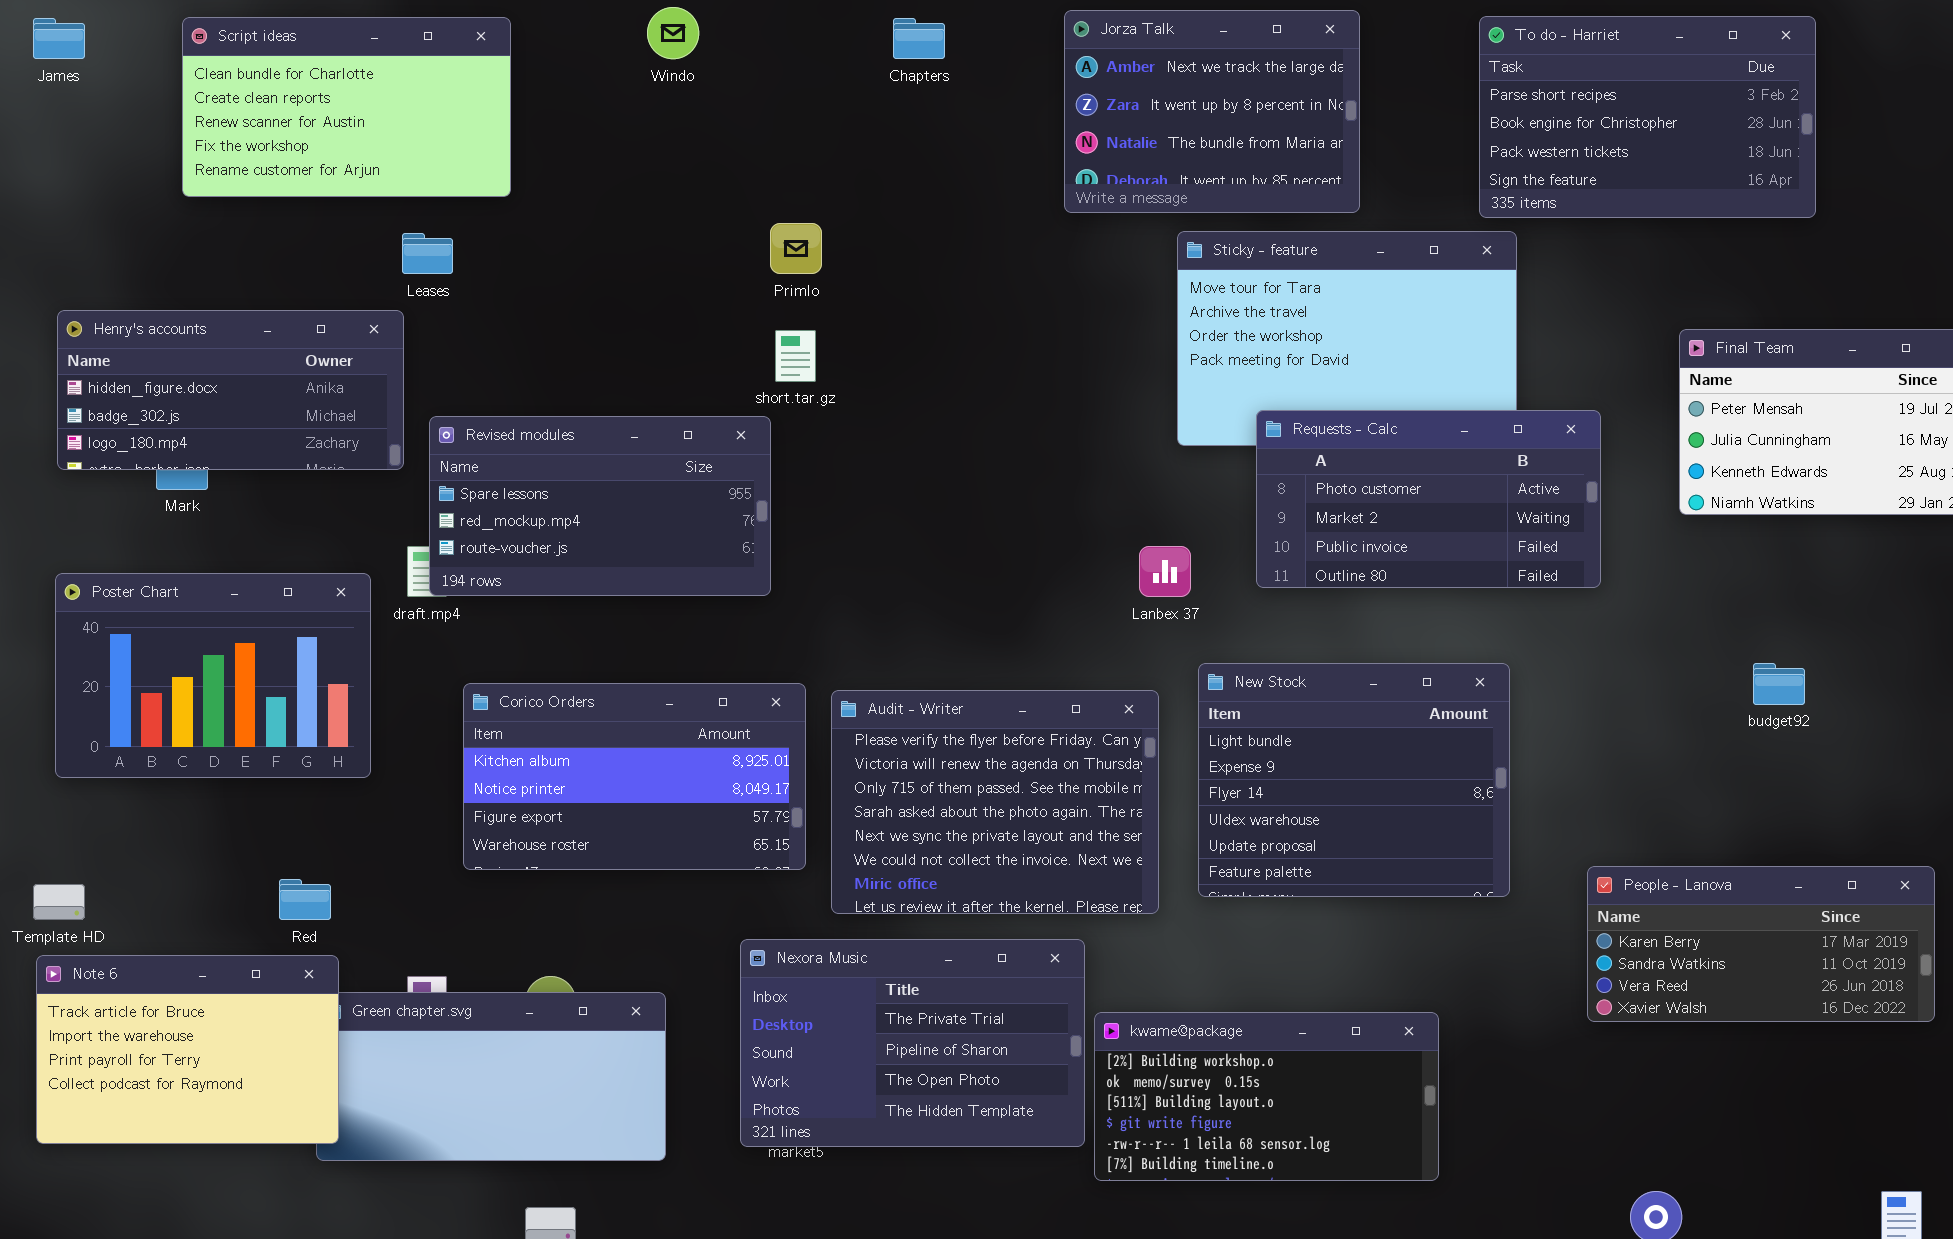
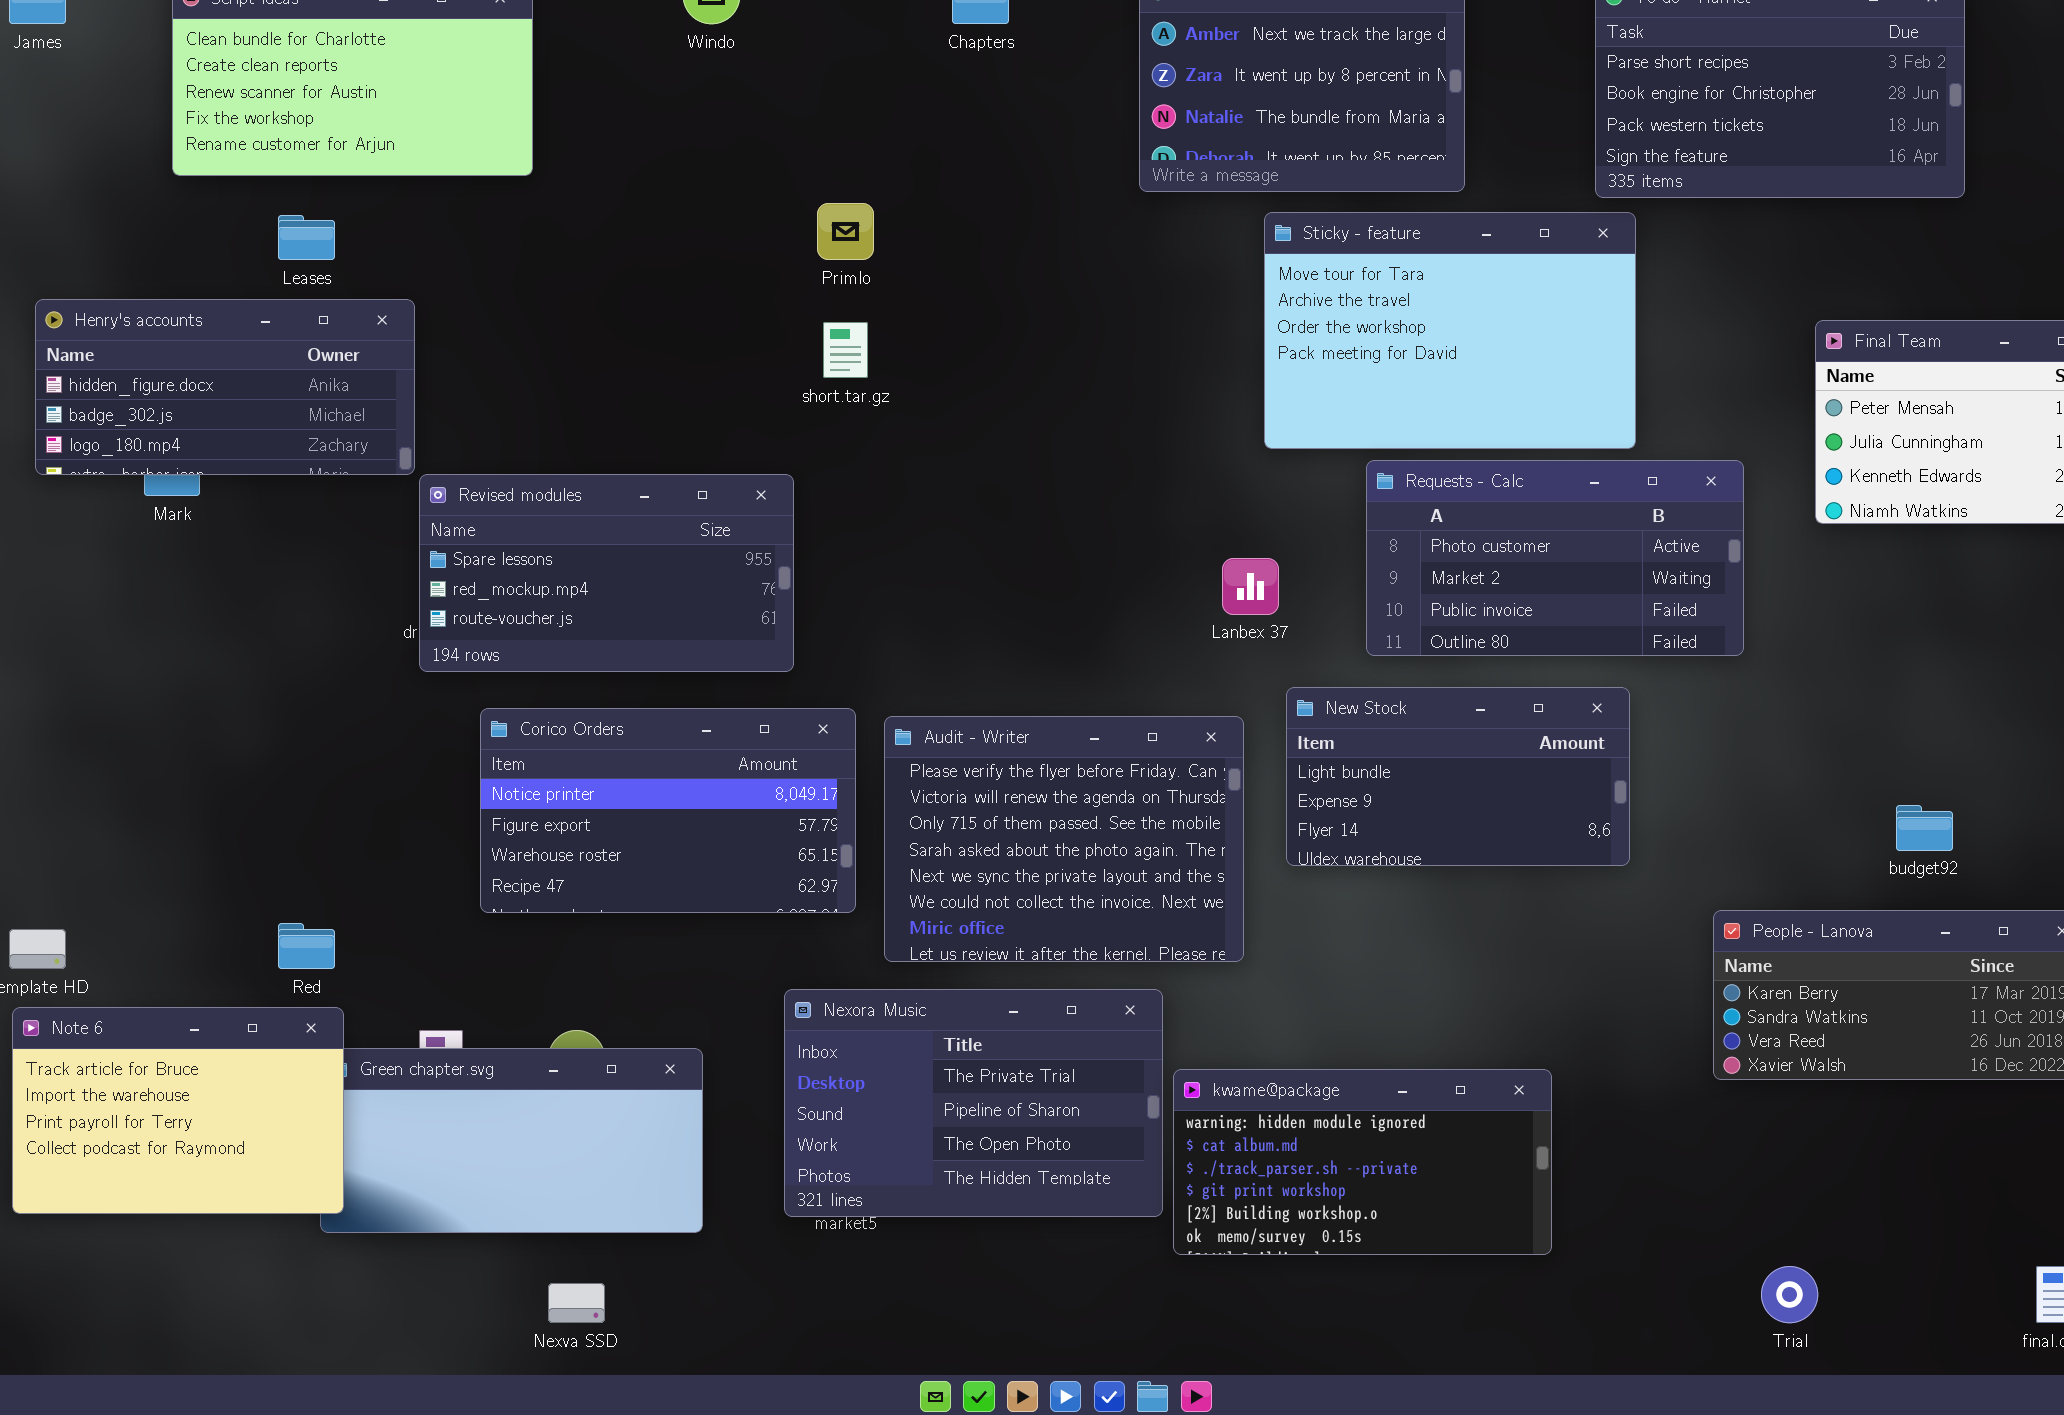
Leases: [402,233,453,274] -> [278,215,335,260], moved
Requests - Calc: [1256,410,1601,588] -> [1366,460,1744,656], moved
Revised modules: [429,416,771,596] -> [419,474,794,672], moved
Poster Chart: [55,573,371,778] -> none, closed
New Stock: [1198,663,1510,897] -> [1286,687,1630,866], resized
budget92: [1753,663,1805,705] -> [1896,805,1953,851], moved
Corico Orders: [463,683,806,870] -> [480,708,856,913], scrolled down 1 row
kwame@package: [1094,1012,1439,1181] -> [1173,1069,1552,1255], scrolled up 4 rows

